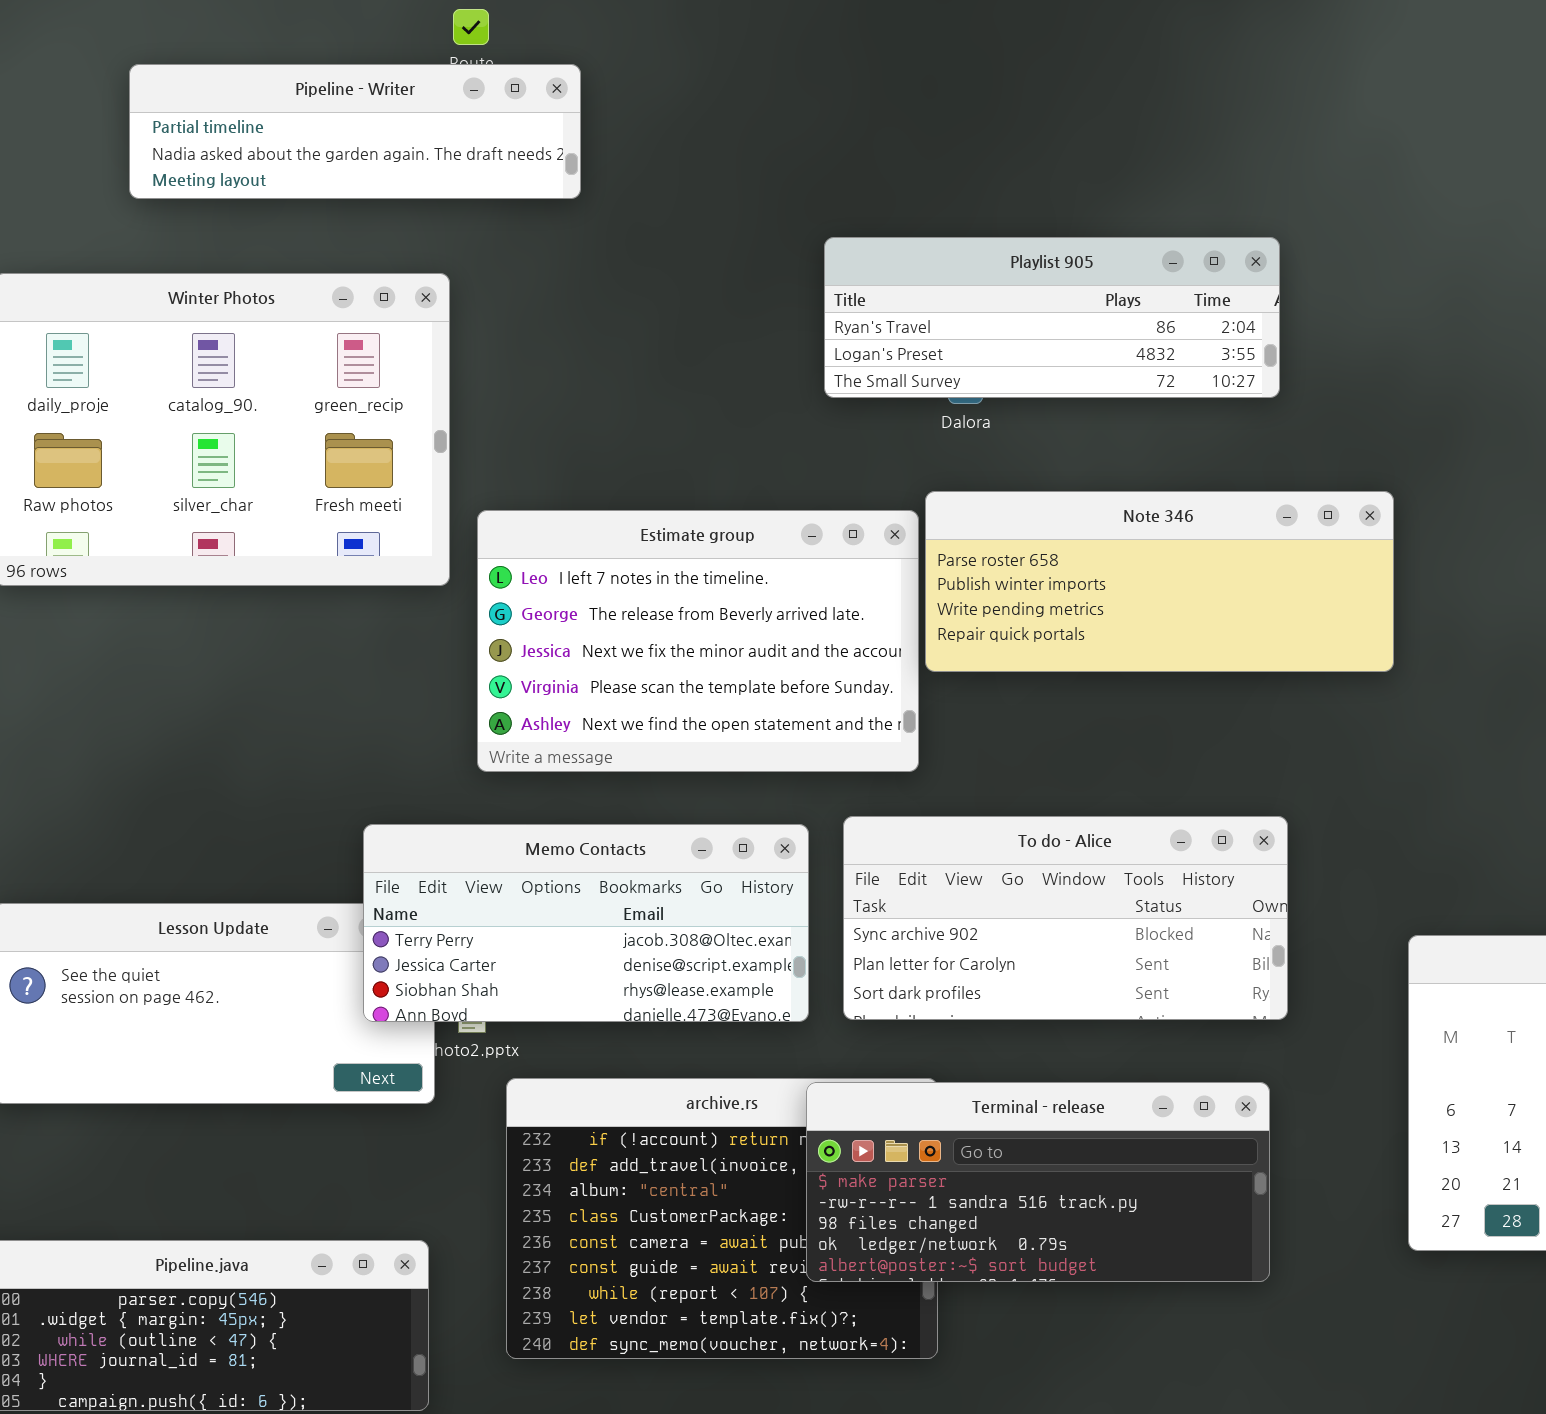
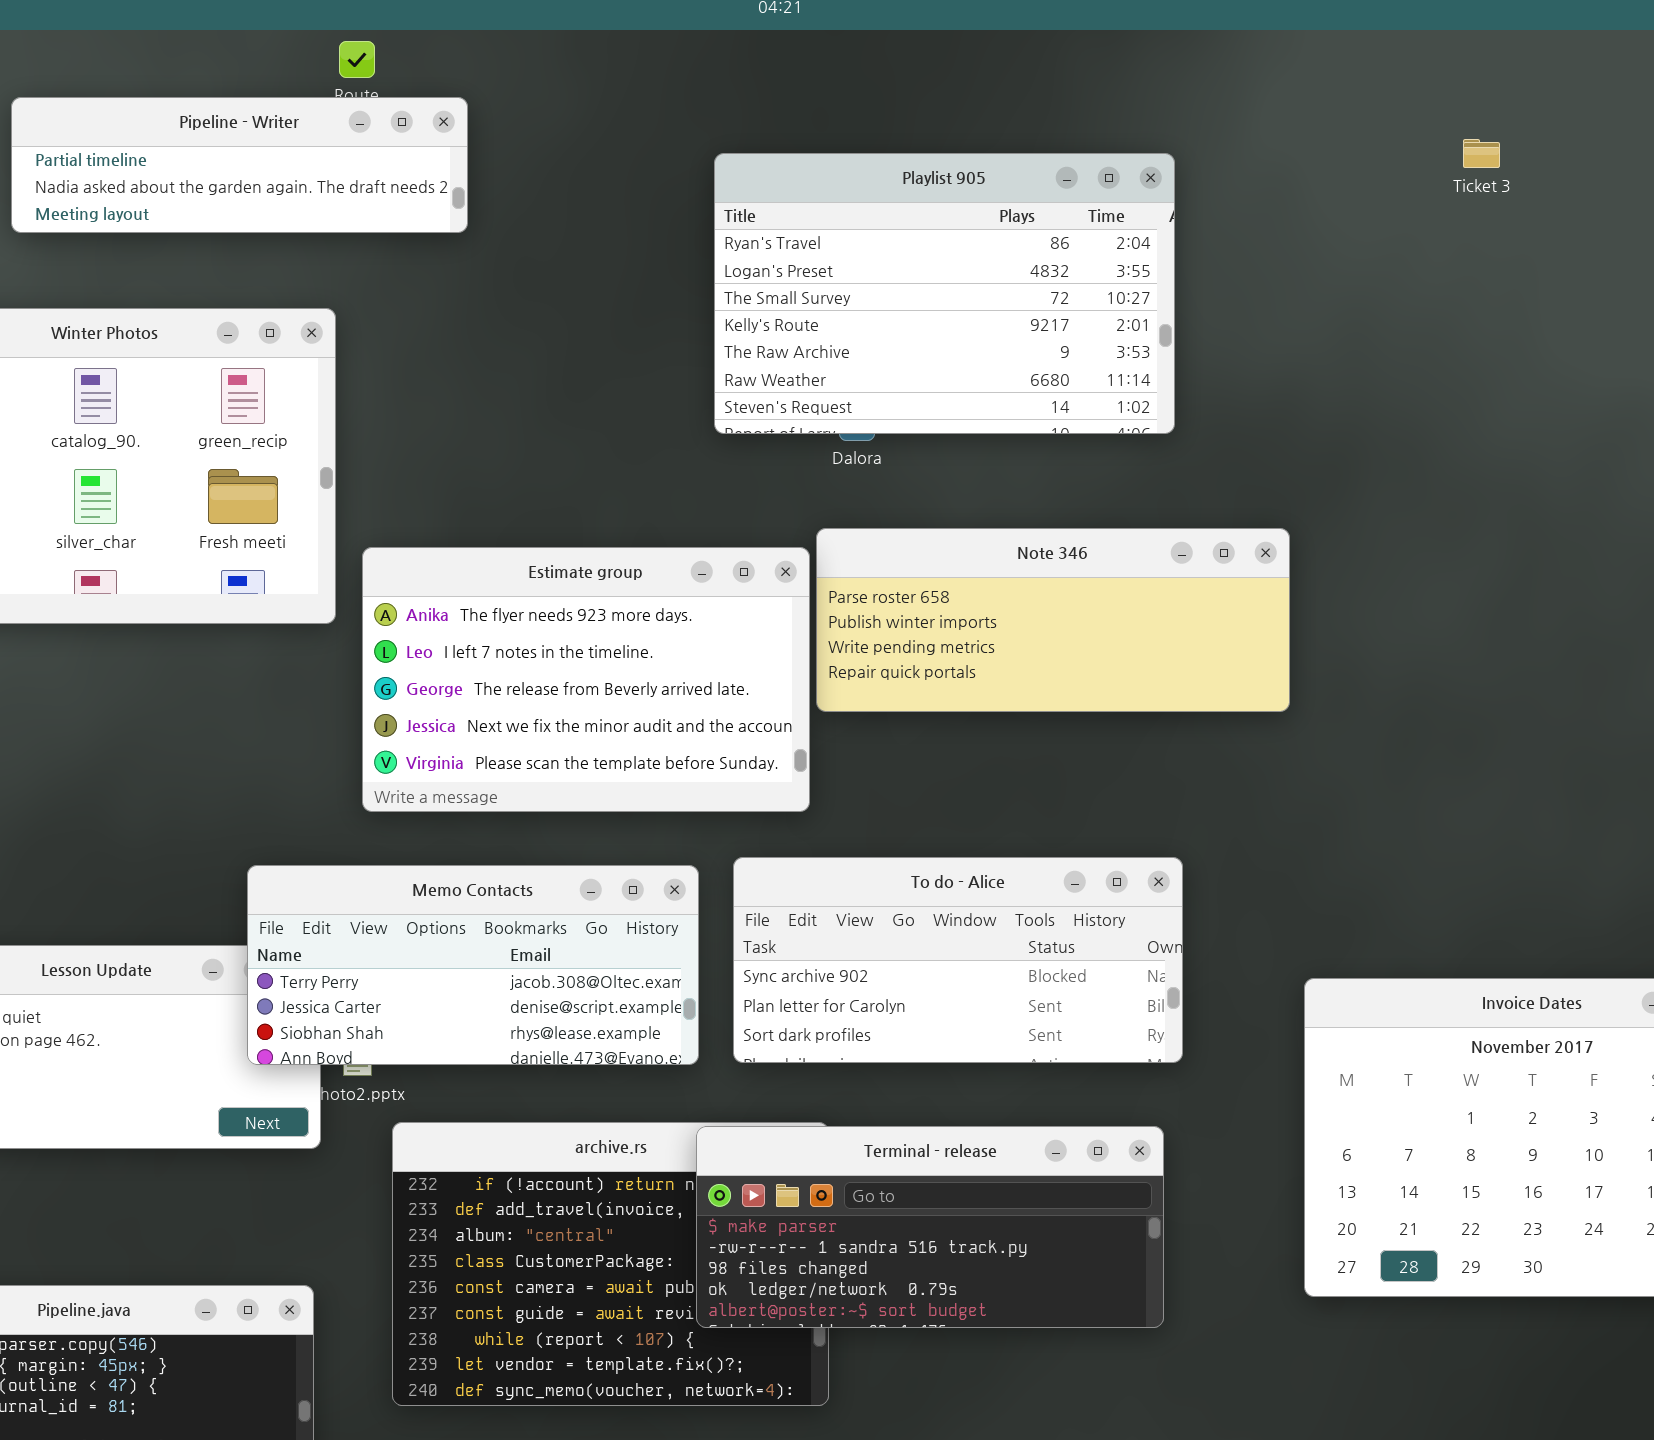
Playlist 905: [824,237,1280,398] -> [714,153,1175,434], resized
Estimate group: [477,510,919,772] -> [362,547,810,812], scrolled up 1 row

